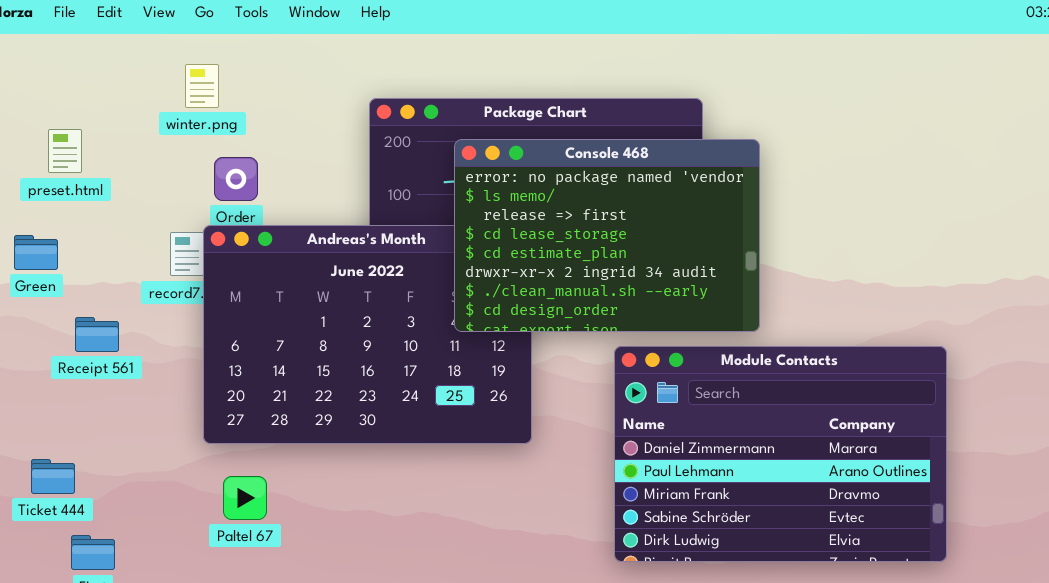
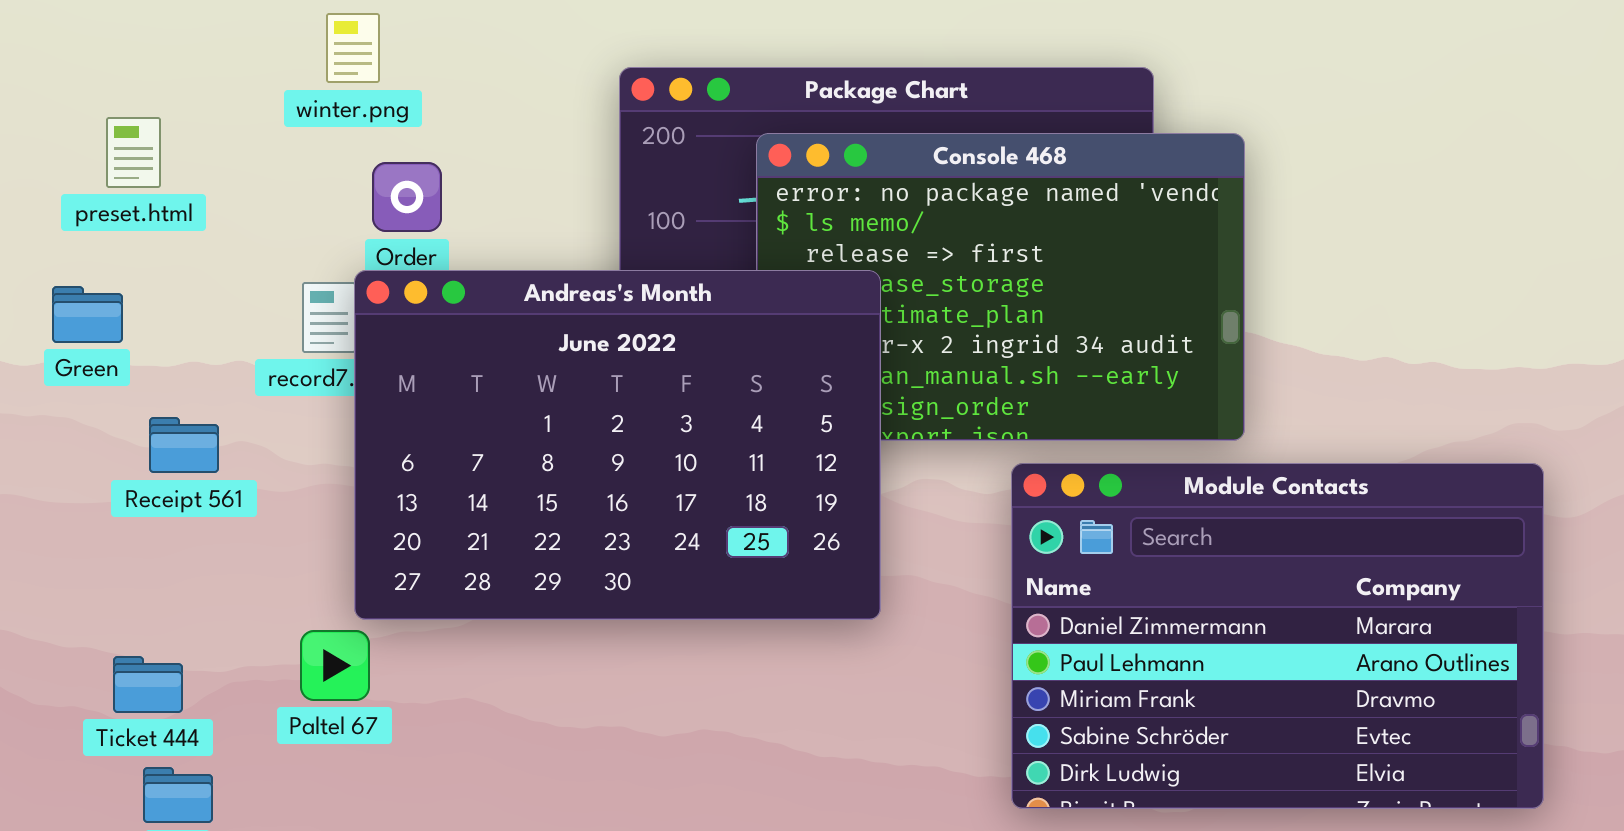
Andreas's Month: [203,225,532,444] -> [354,270,881,620], raised
Ticket 444: [31,459,75,494] -> [113,656,183,713], moved
Paltel 67: [223,476,267,520] -> [300,630,370,701], moved

